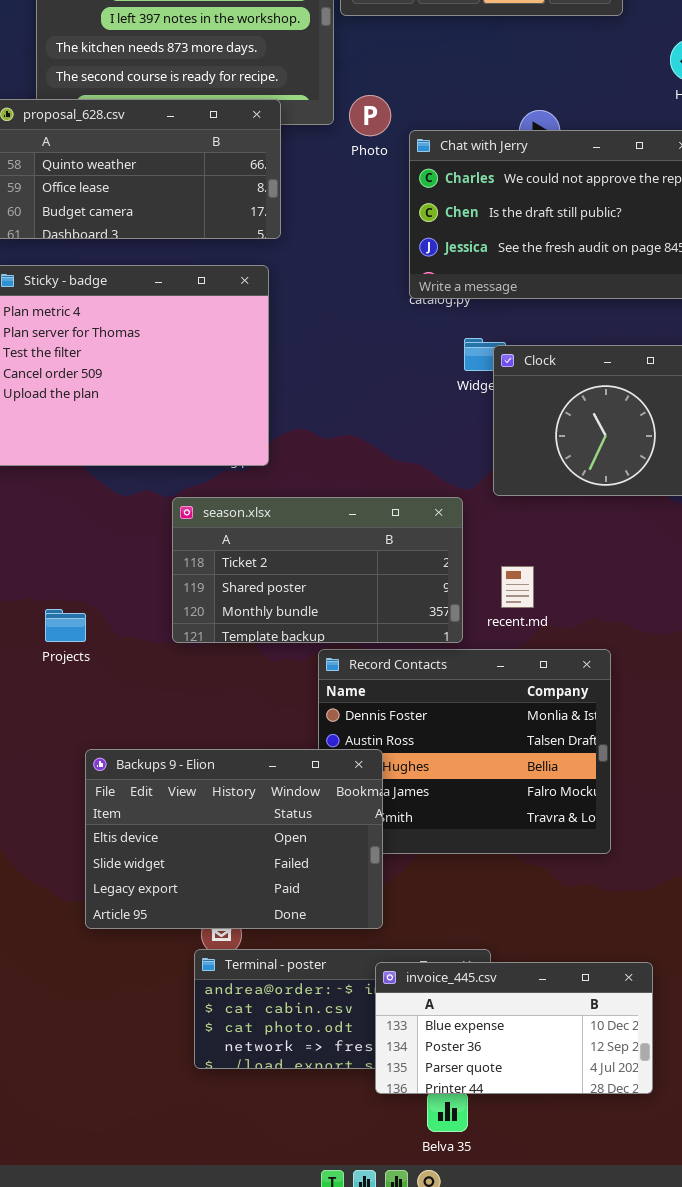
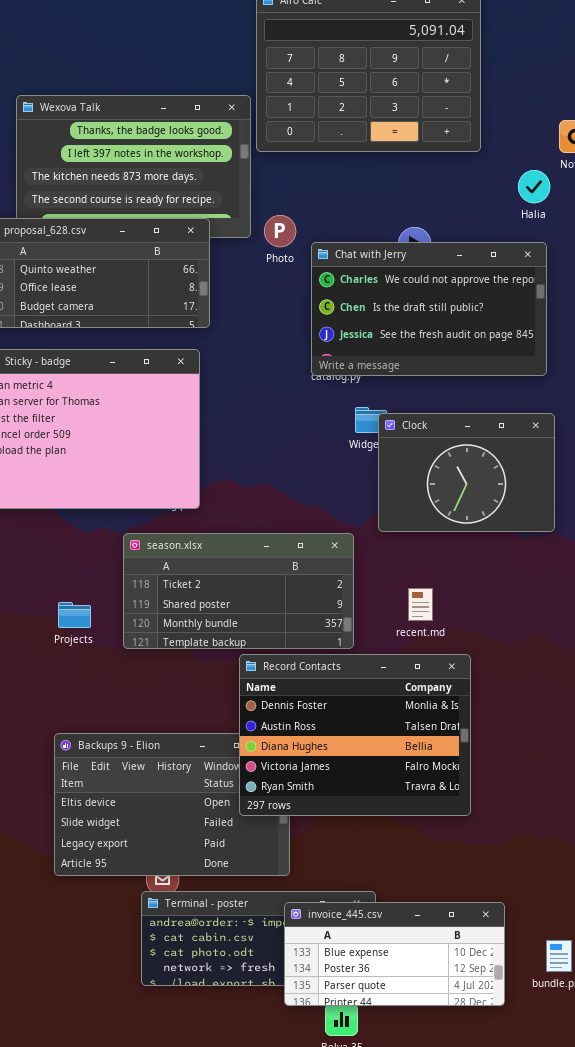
recent.md: [501,566,534,608] -> [408,588,433,621], moved
Projects: [45,609,86,642] -> [58,602,91,628], moved
Record Contacts: [318,649,611,854] -> [239,654,471,816], raised

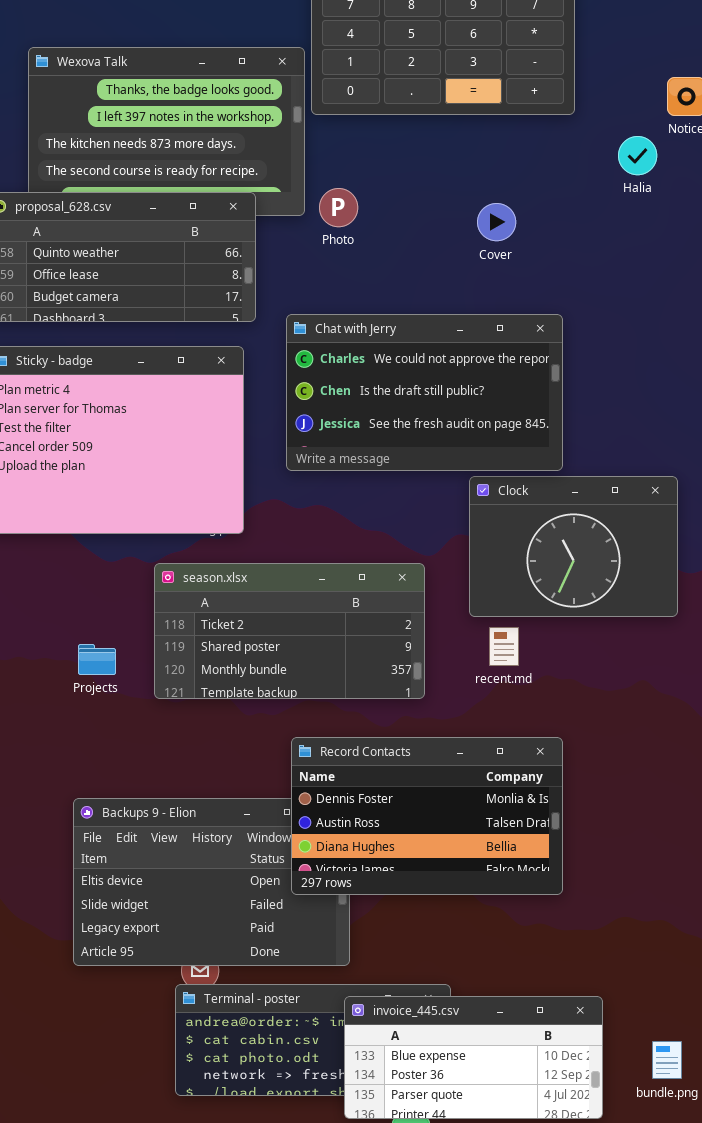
Chat with Jerry: [311,242,547,376] -> [286,314,563,471], moved
Clock: [378,413,555,532] -> [469,476,678,617], moved
Record Contacts: [239,654,471,816] -> [291,737,563,895], resized

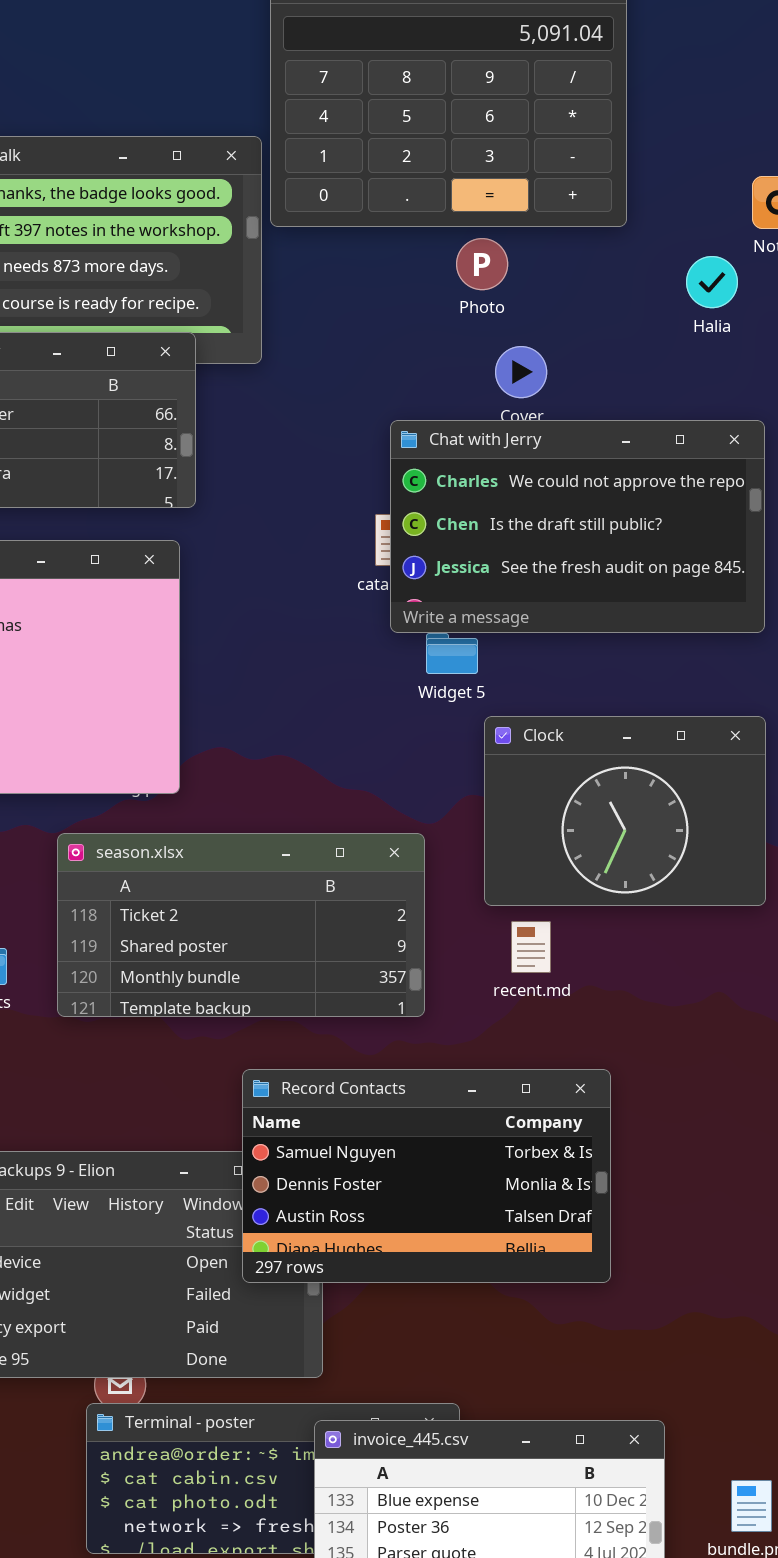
Photo: [319,188,358,227] -> [456,238,508,290], moved
Chat with Jerry: [286,314,563,471] -> [390,420,765,633], moved
Record Contacts: [291,737,563,895] -> [242,1069,611,1283], scrolled up 1 row

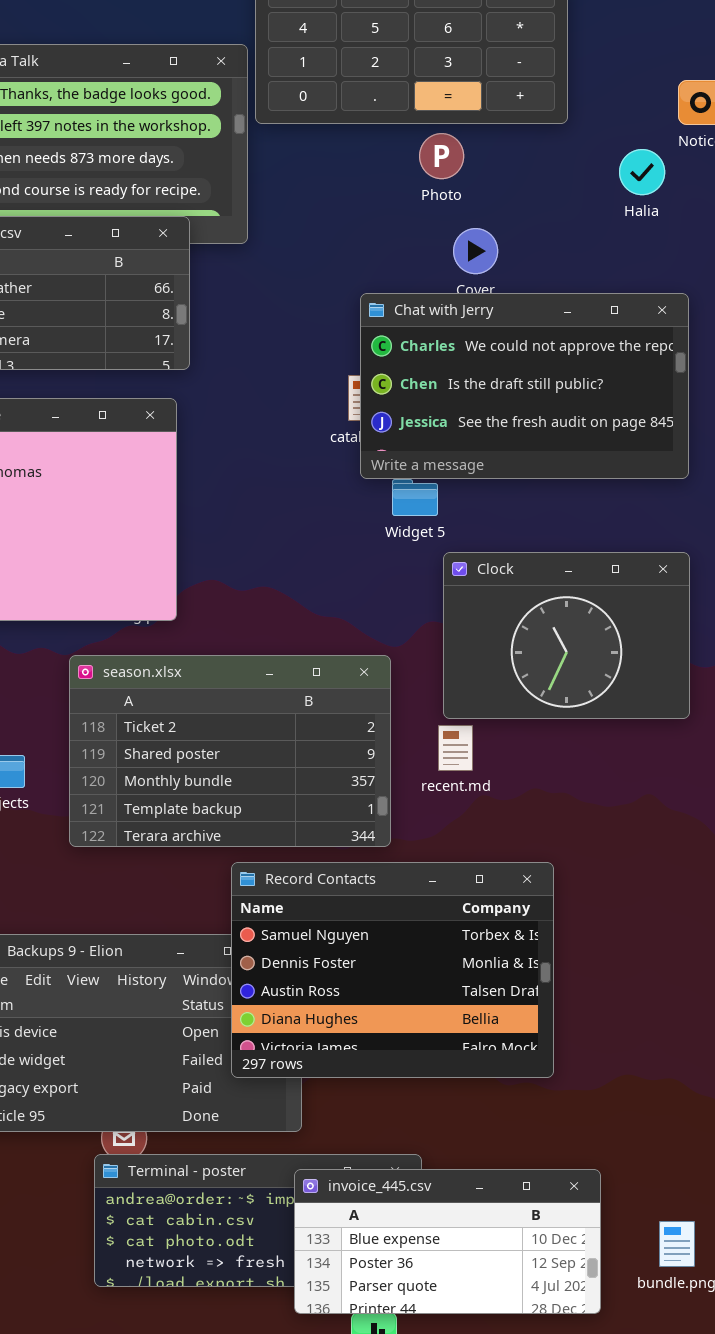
season.xlsx: [57,833,425,1017] -> [69,655,391,847], resized
recent.md: [511,921,551,973] -> [438,725,473,771], moved
Record Contacts: [242,1069,611,1283] -> [231,862,554,1078], resized

